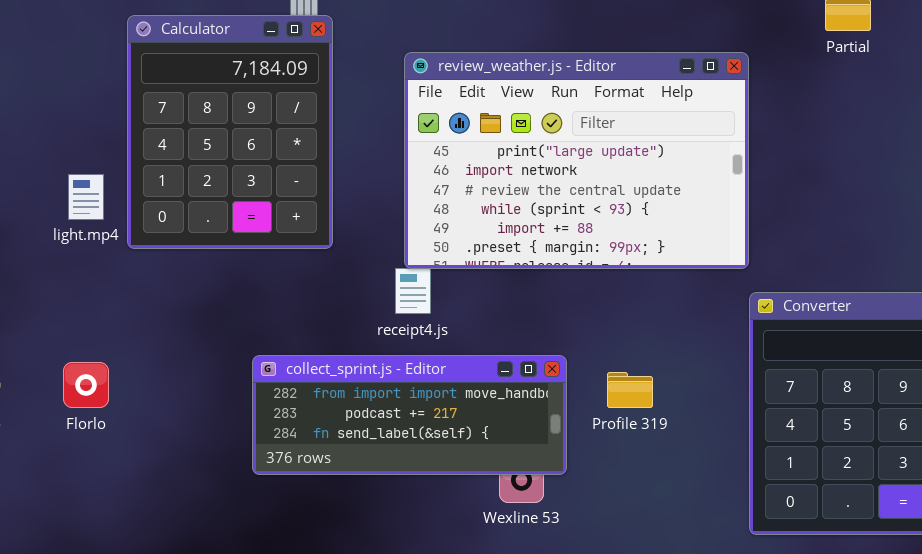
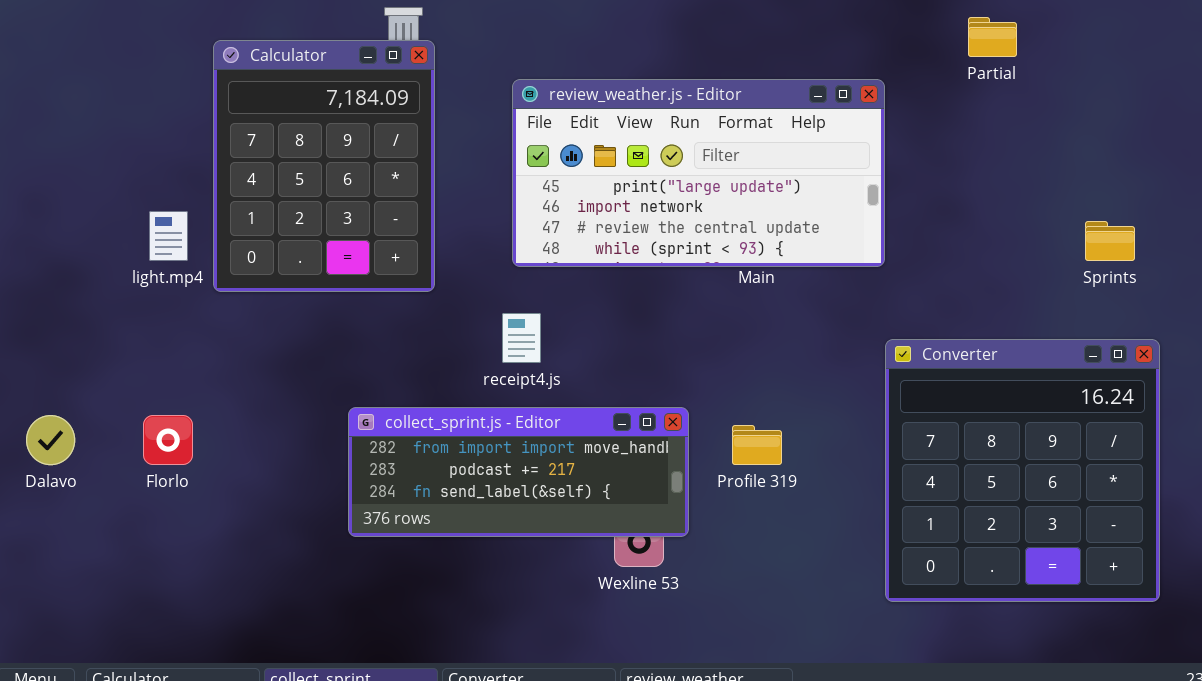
review_weather.js - Editor: [404,52,749,269] -> [512,79,885,267], resized

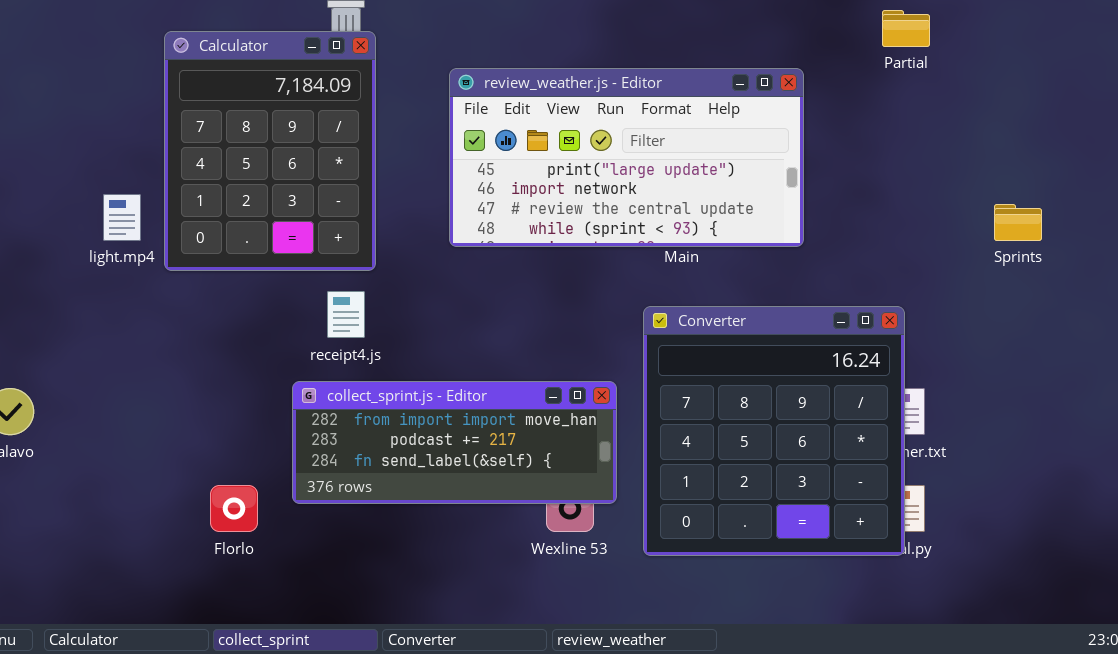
receipt4.js: [502,313,541,363] -> [327,291,365,338], moved
Converter: [885,339,1160,602] -> [643,306,905,556], moved
Florlo: [143,415,193,465] -> [210,485,258,532], moved

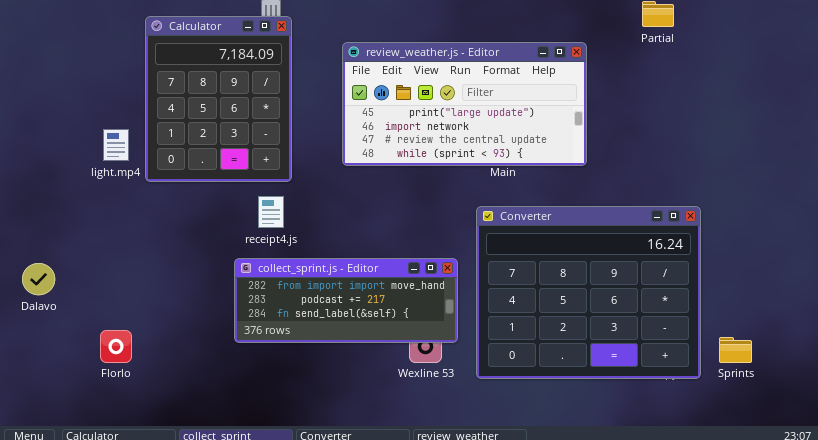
Sprints: [994,204,1042,241] -> [719,337,752,363], moved
Converter: [643,306,905,556] -> [476,206,701,379], resized
Florlo: [210,485,258,532] -> [100,330,132,363], moved

